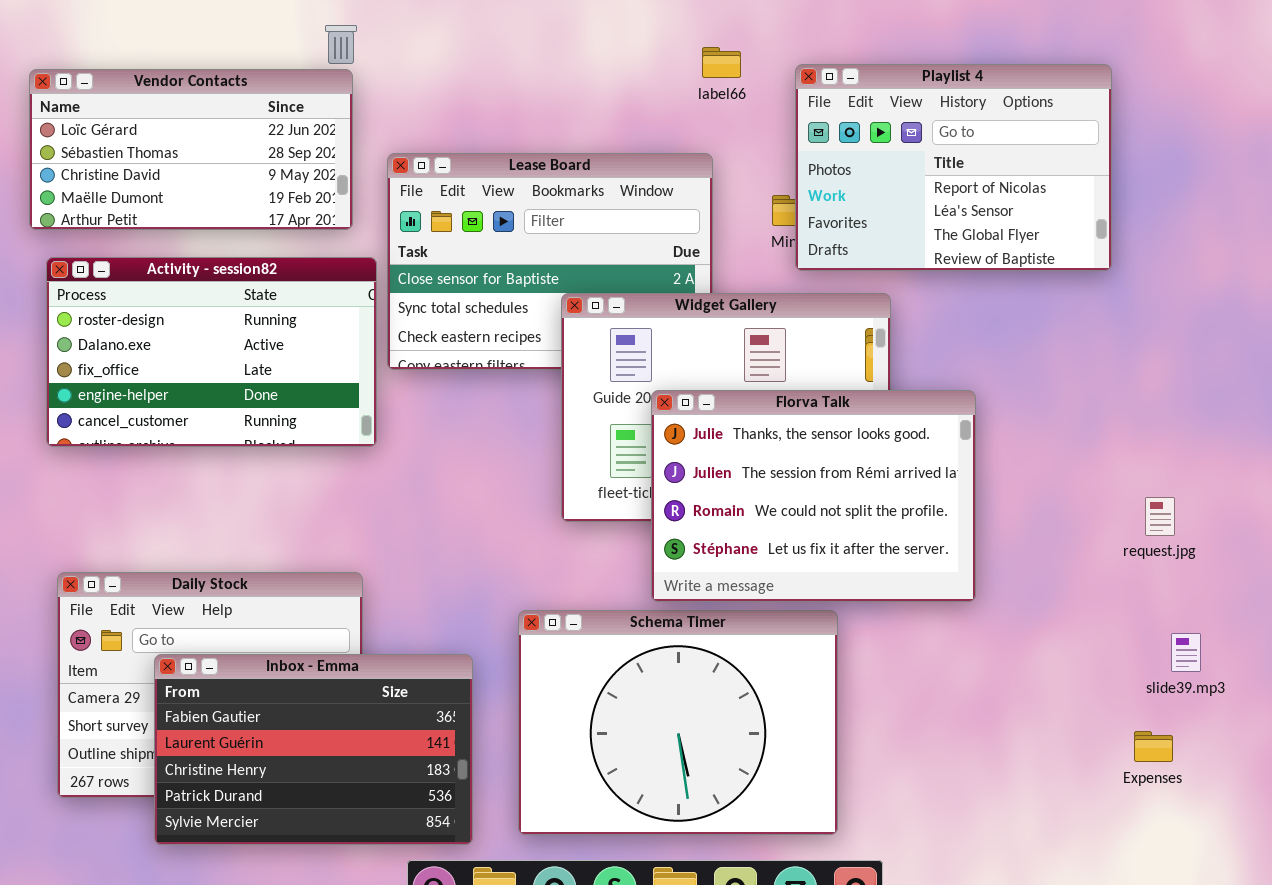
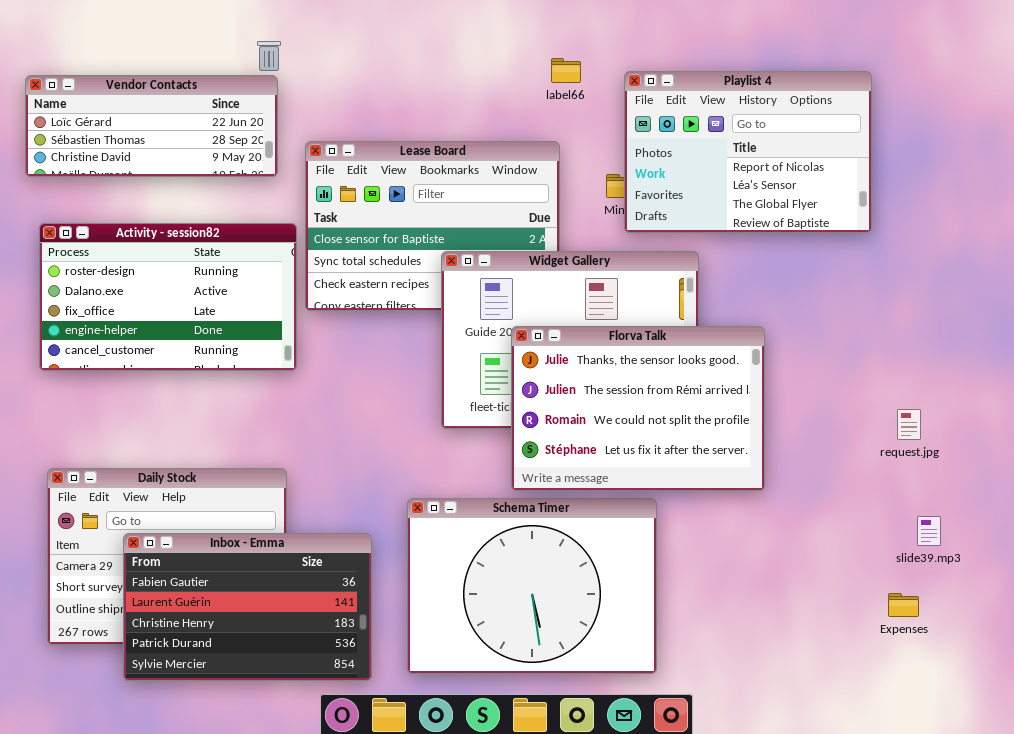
Vendor Contacts: [29,69,353,230] -> [25,75,278,177], resized

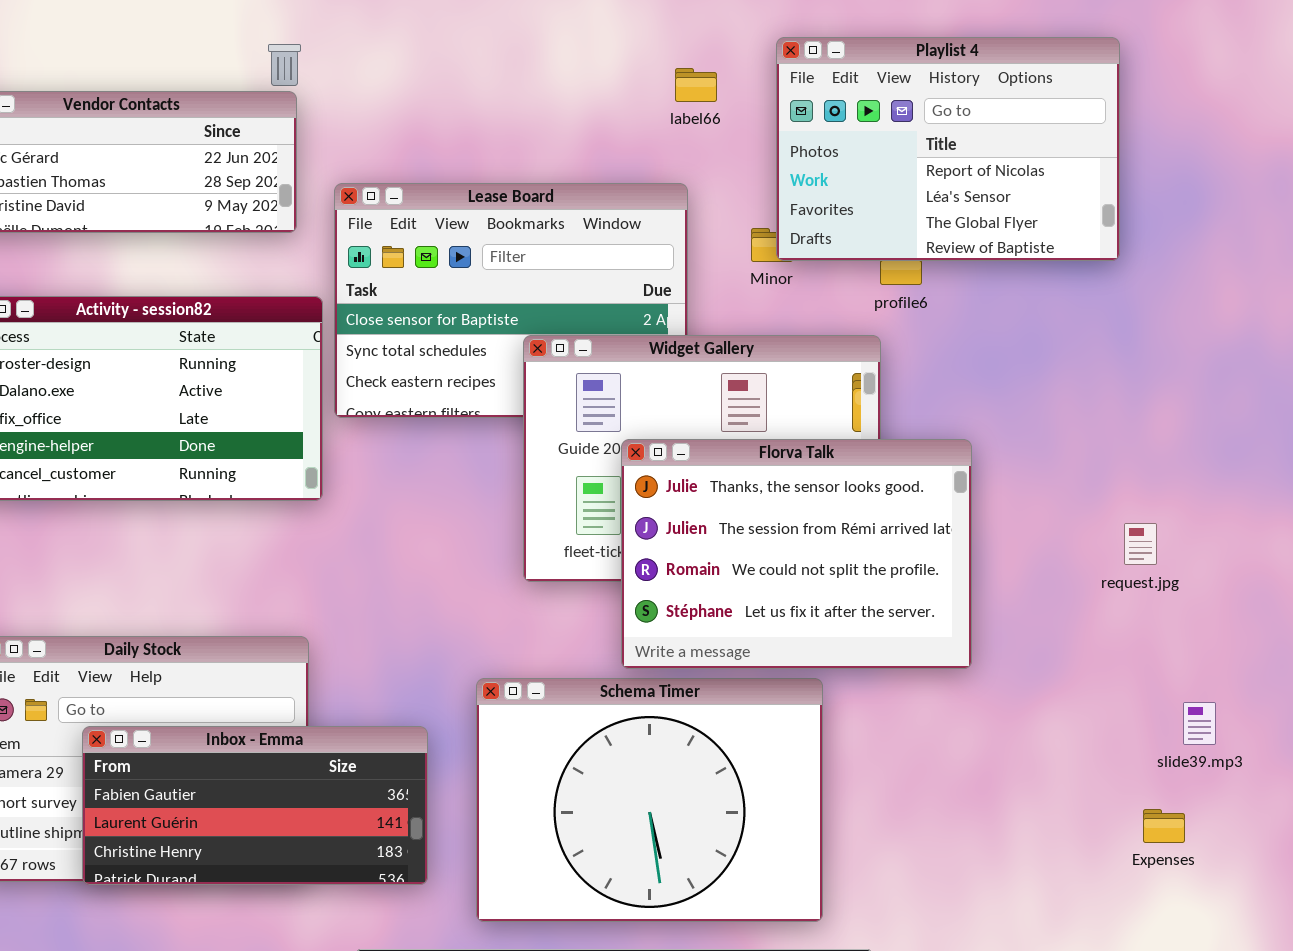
Playlist 4: [624,71,872,233] -> [776,37,1120,261], moved
request.jpg: [897,409,921,440] -> [1124,523,1157,565], moved
Inbox - Emma: [123,533,372,681] -> [82,726,428,885], resized

